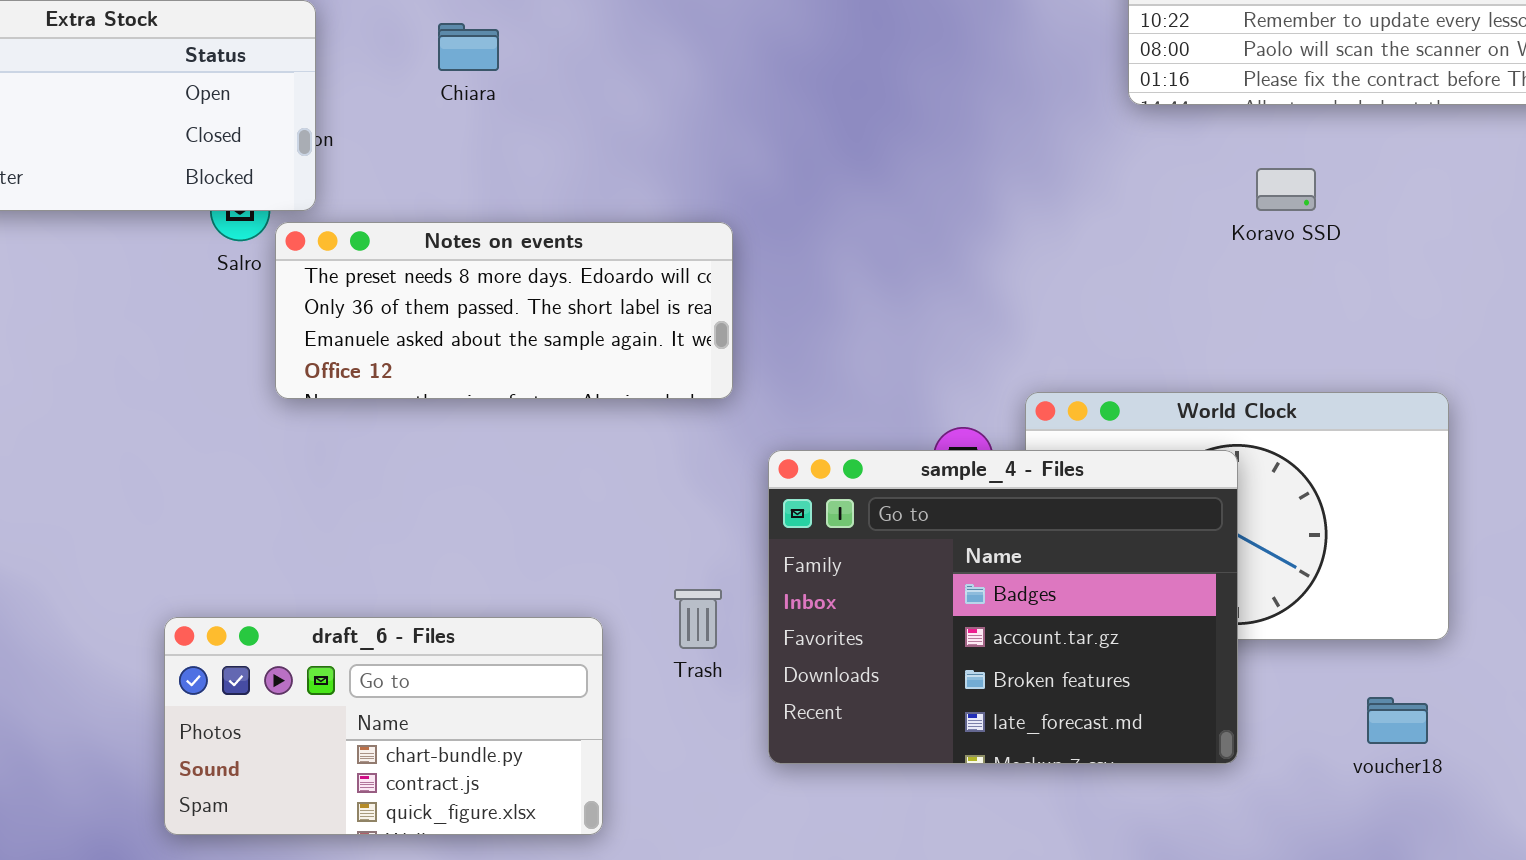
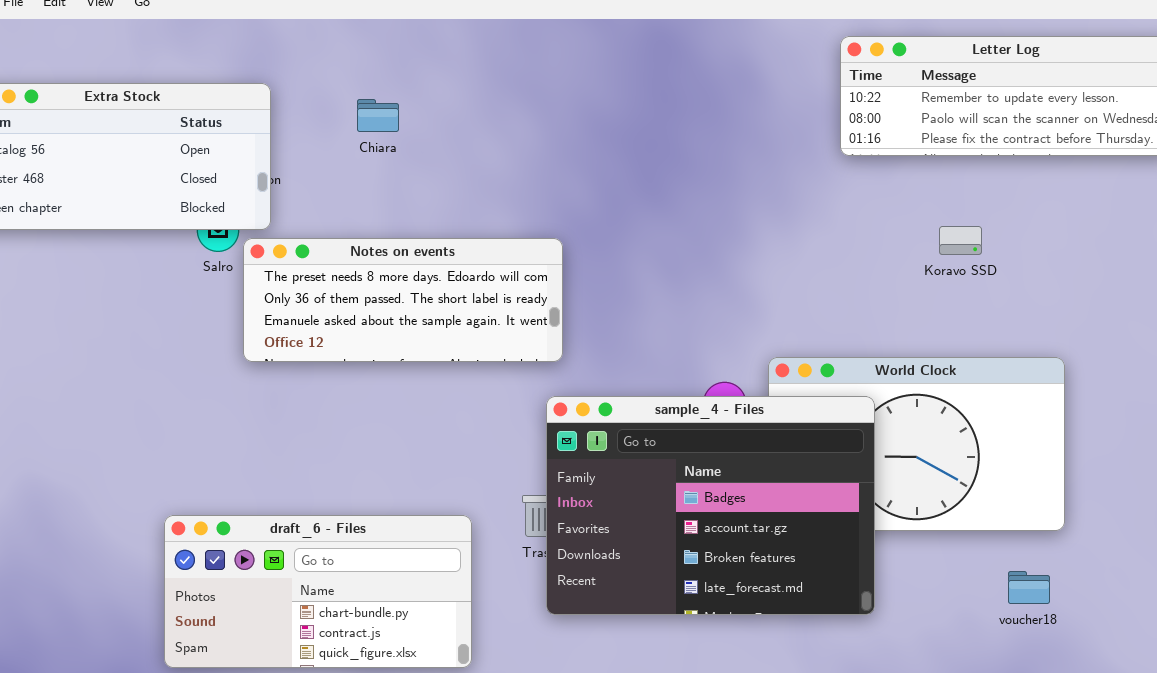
Koravo SSD: [1256,168,1316,211] -> [939,226,982,255], moved
sample_4 - Files: [768,450,1238,764] -> [546,396,875,615], moved

